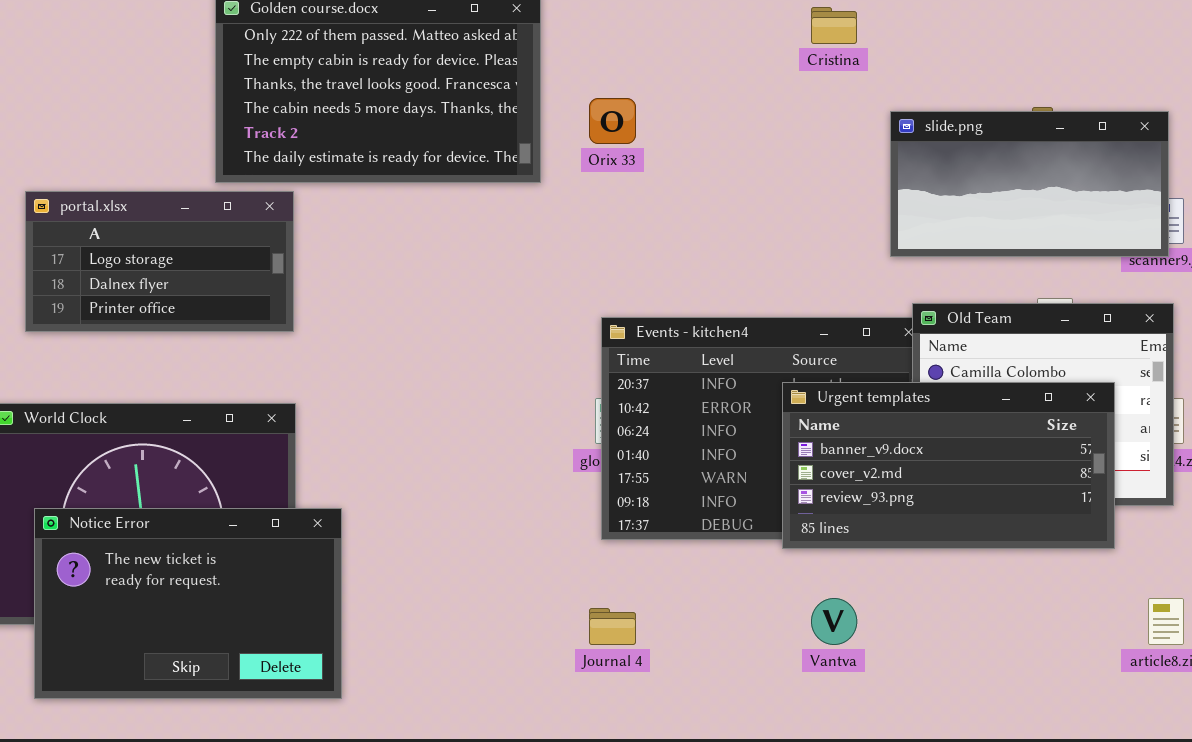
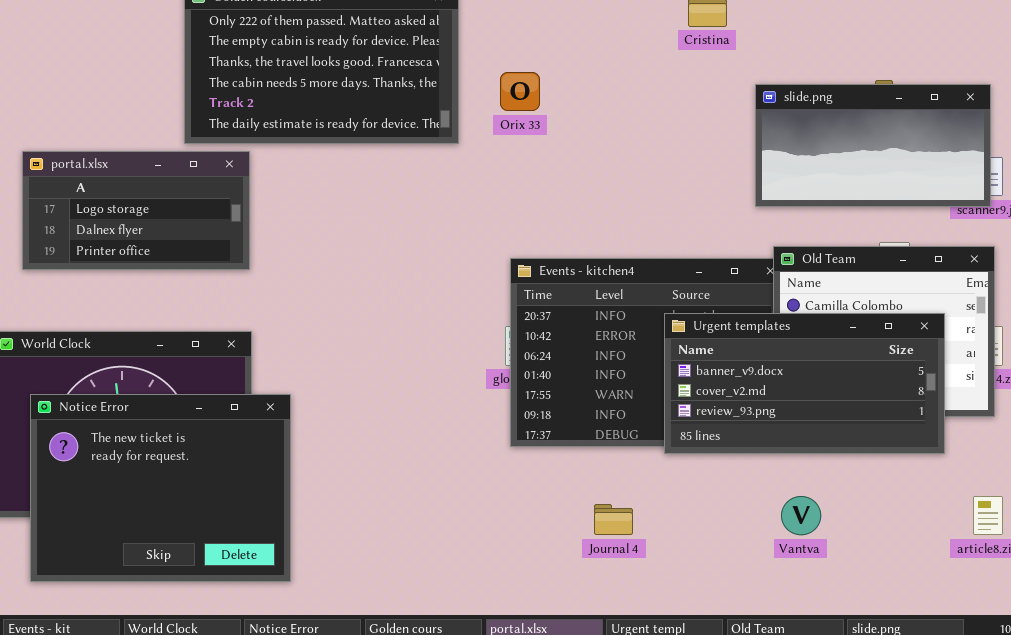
Notice Error: [34,508,342,699] -> [30,394,291,582], resized
Vantva: [811,598,857,645] -> [781,496,821,535], moved
Journal 4: [589,608,636,645] -> [594,504,633,535], moved

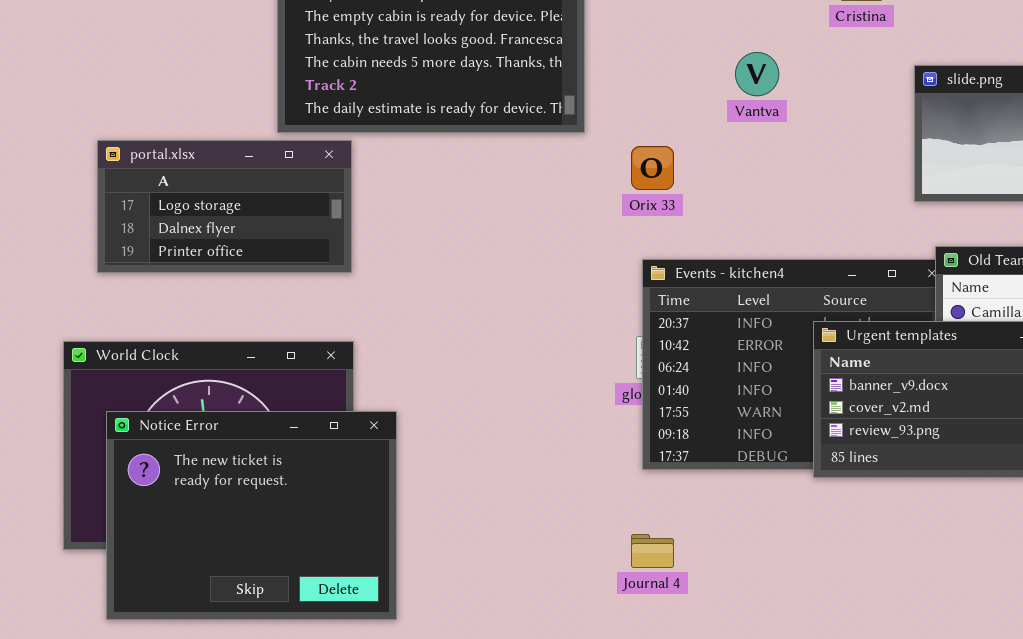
Orix 33: [500,72,540,111] -> [631,146,674,190], moved
Vantva: [781,496,821,535] -> [735,52,779,96], moved
Journal 4: [594,504,633,535] -> [631,534,674,568], moved

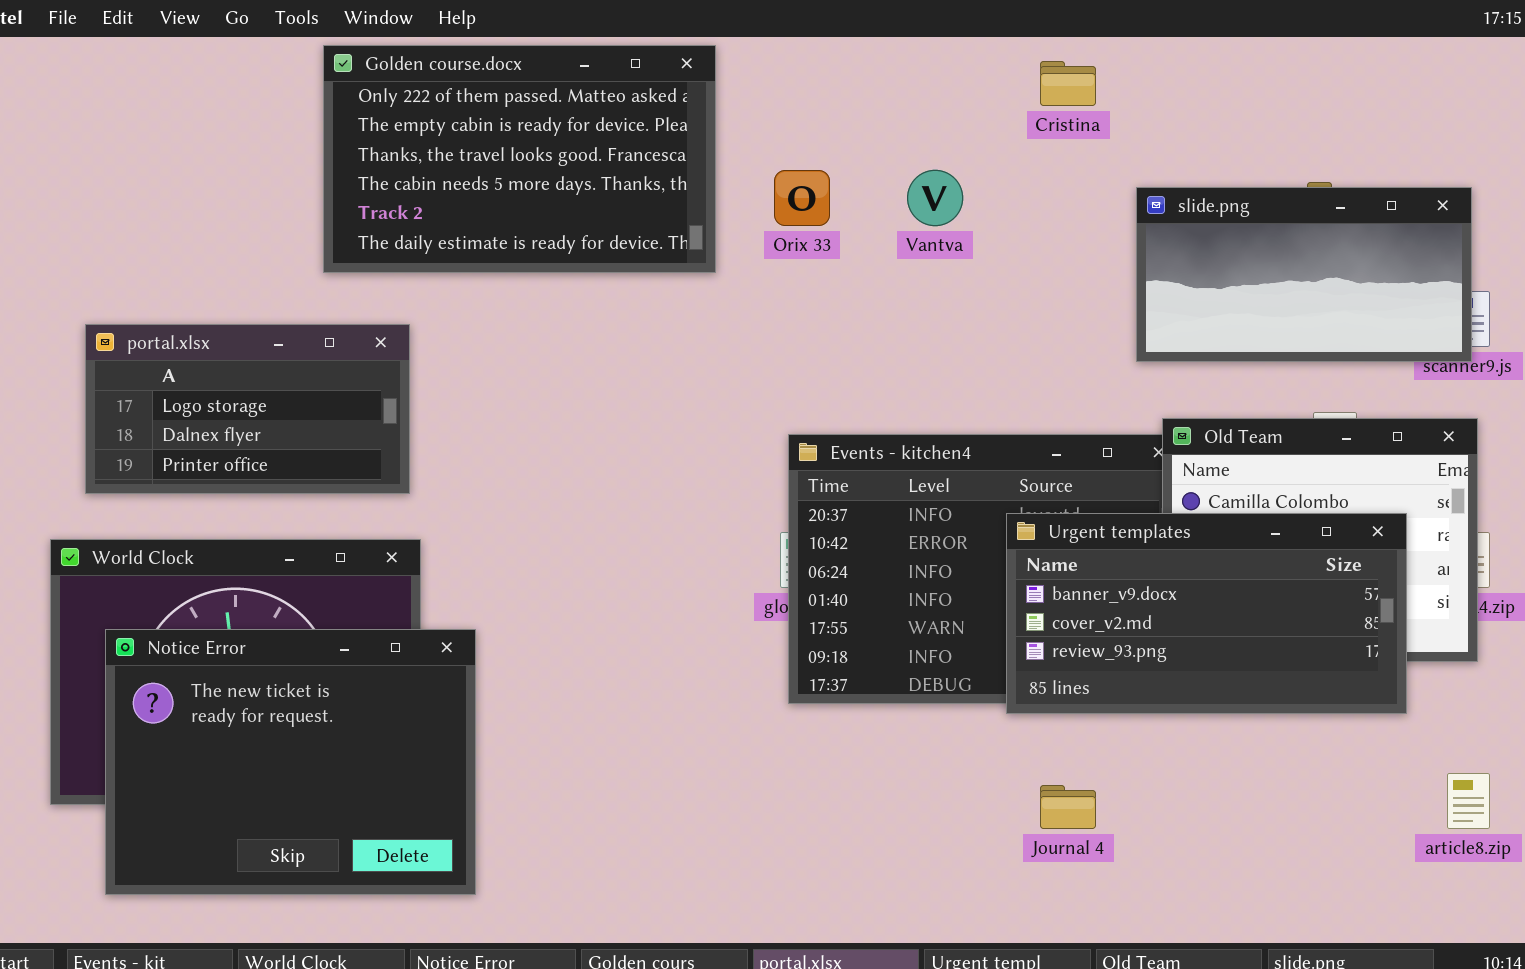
portal.xlsx: [97,140,352,273] -> [85,324,410,494], moved
Orix 33: [631,146,674,190] -> [774,170,830,226], moved
Journal 4: [631,534,674,568] -> [1040,785,1096,829], moved

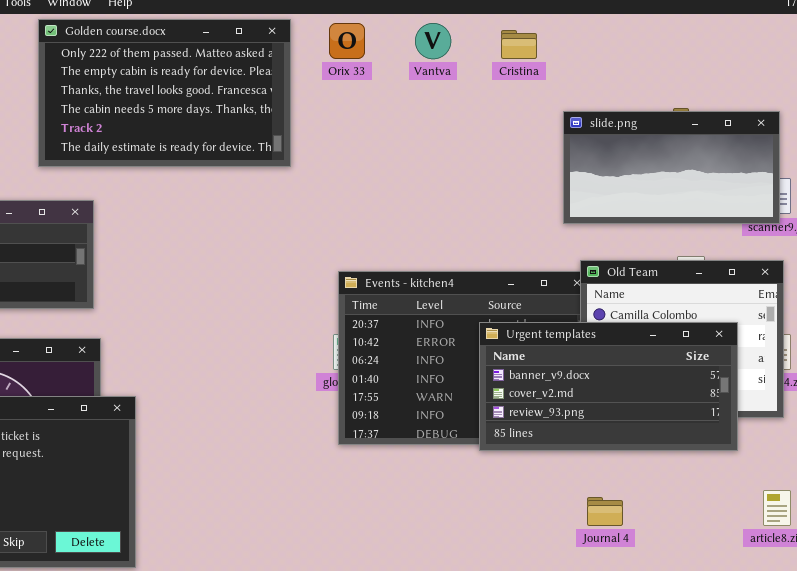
Orix 33: [774,170,830,226] -> [329,23,365,59], moved
Vantva: [907,170,963,226] -> [415,23,451,59], moved
Journal 4: [1040,785,1096,829] -> [587,497,623,526], moved

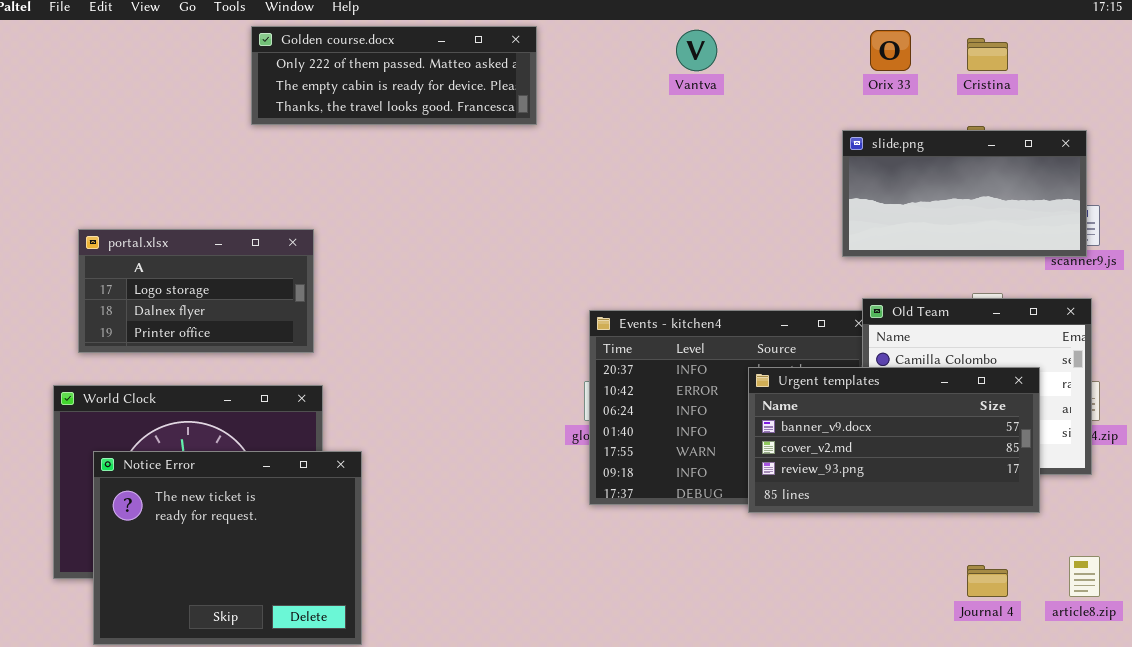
Golden course.docx: [38,19,291,167] -> [251,26,537,125], resized
Orix 33: [329,23,365,59] -> [870,30,911,71], moved
Cristina: [501,30,537,59] -> [967,38,1008,71], moved
Journal 4: [587,497,623,526] -> [967,565,1008,597], moved

